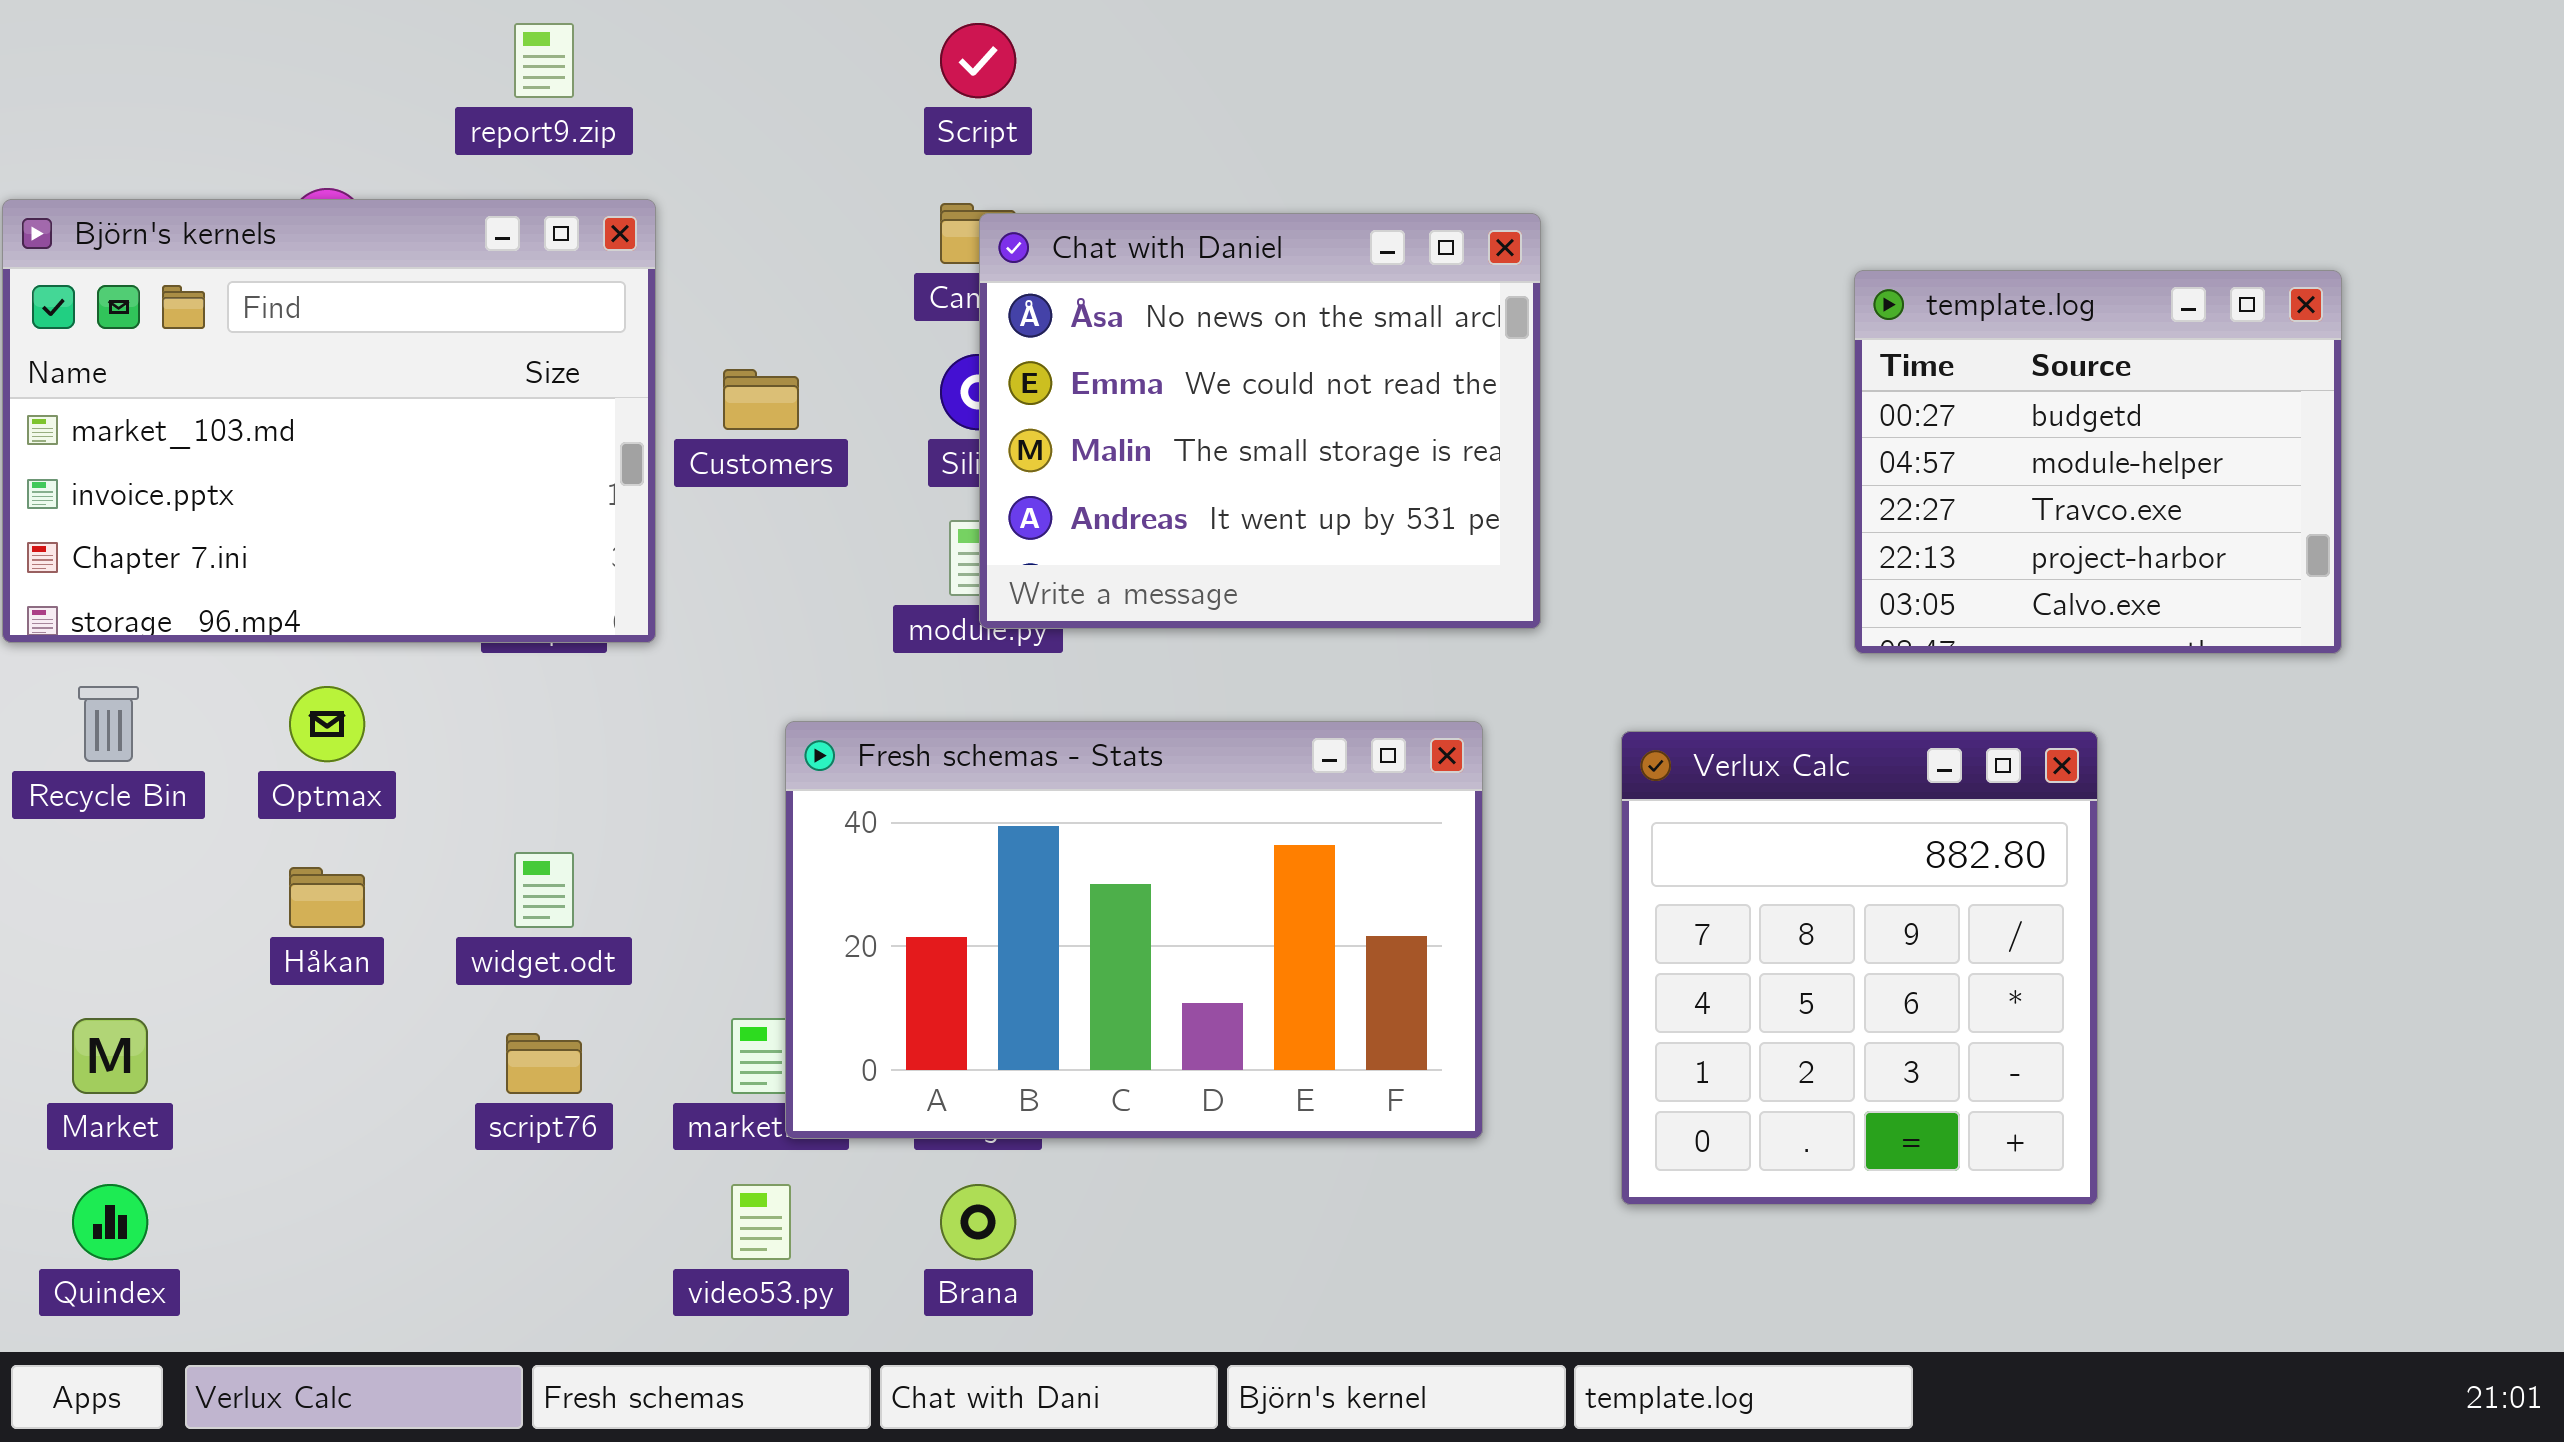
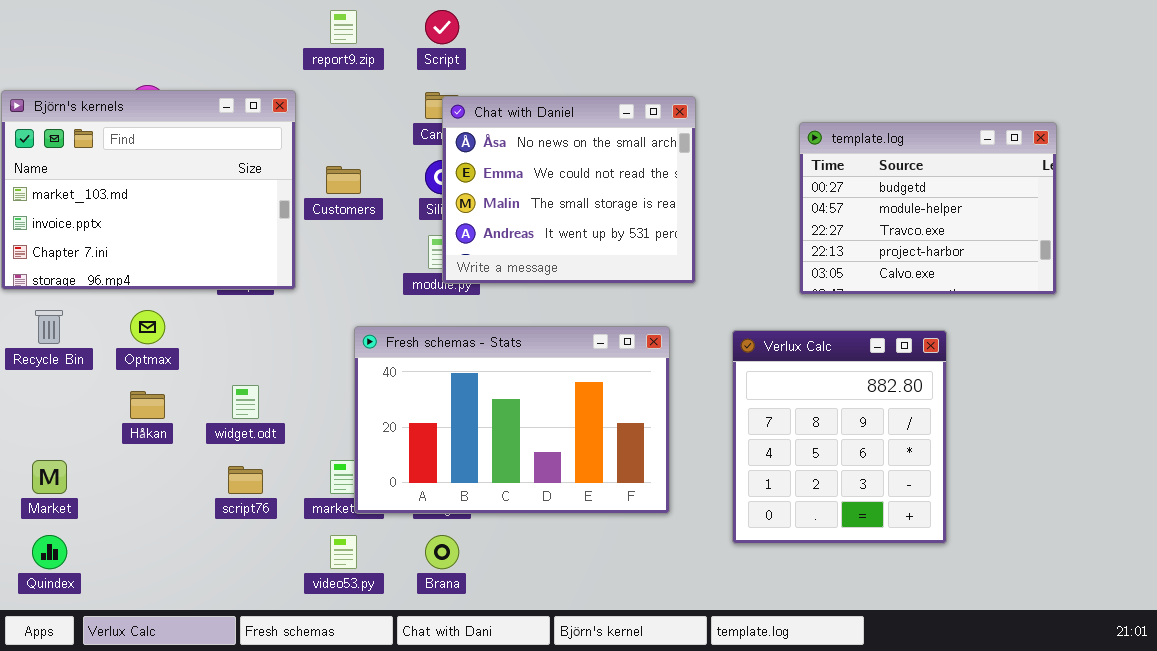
report9.zip: [514,23,574,98] -> [330,10,357,44], moved
template.log: [1854,270,2342,654] -> [799,122,1057,295], resized

